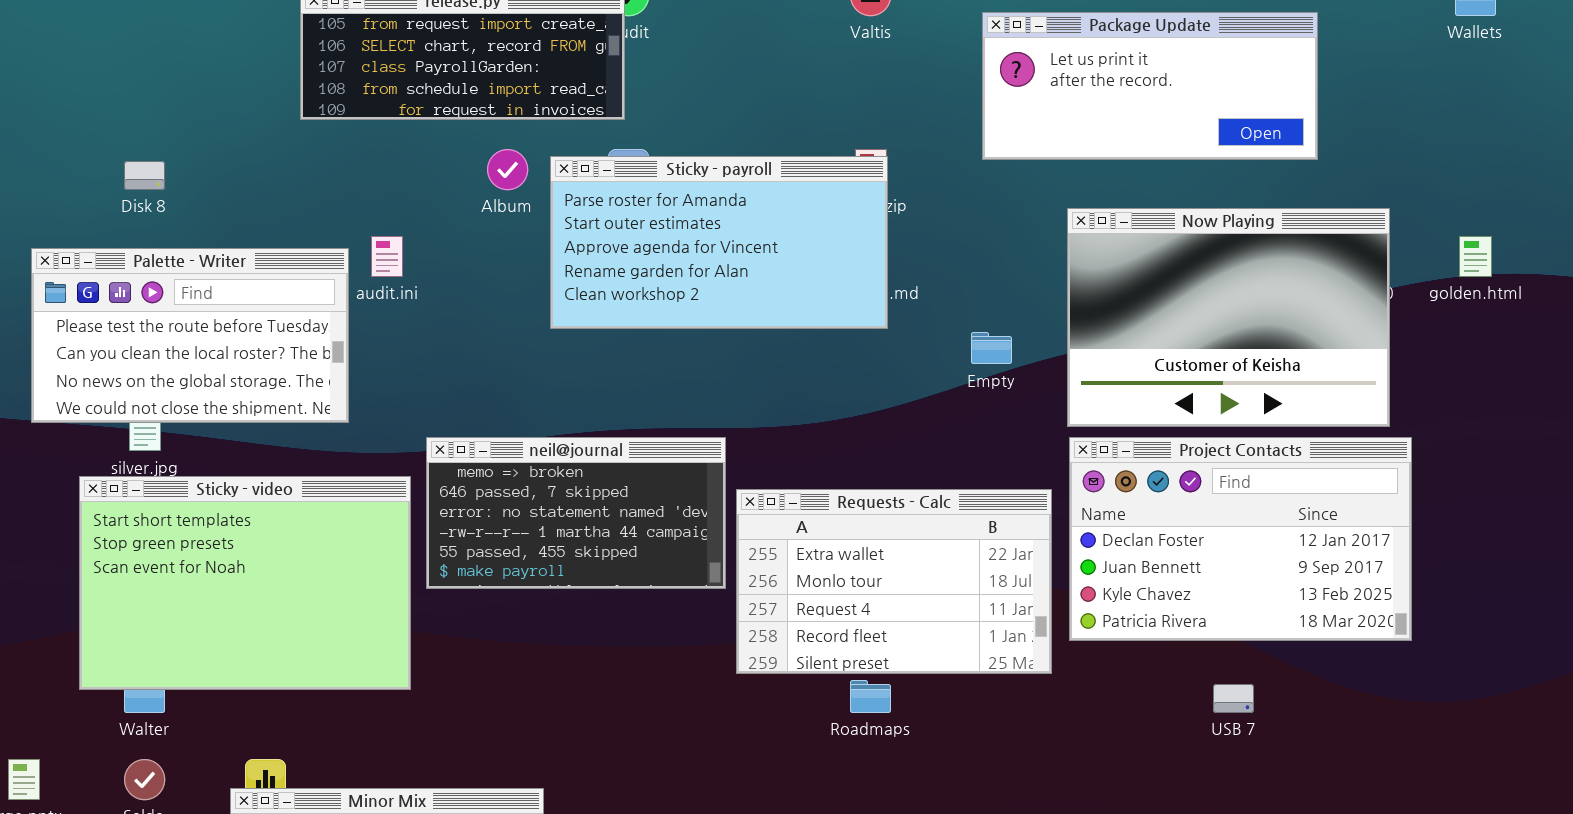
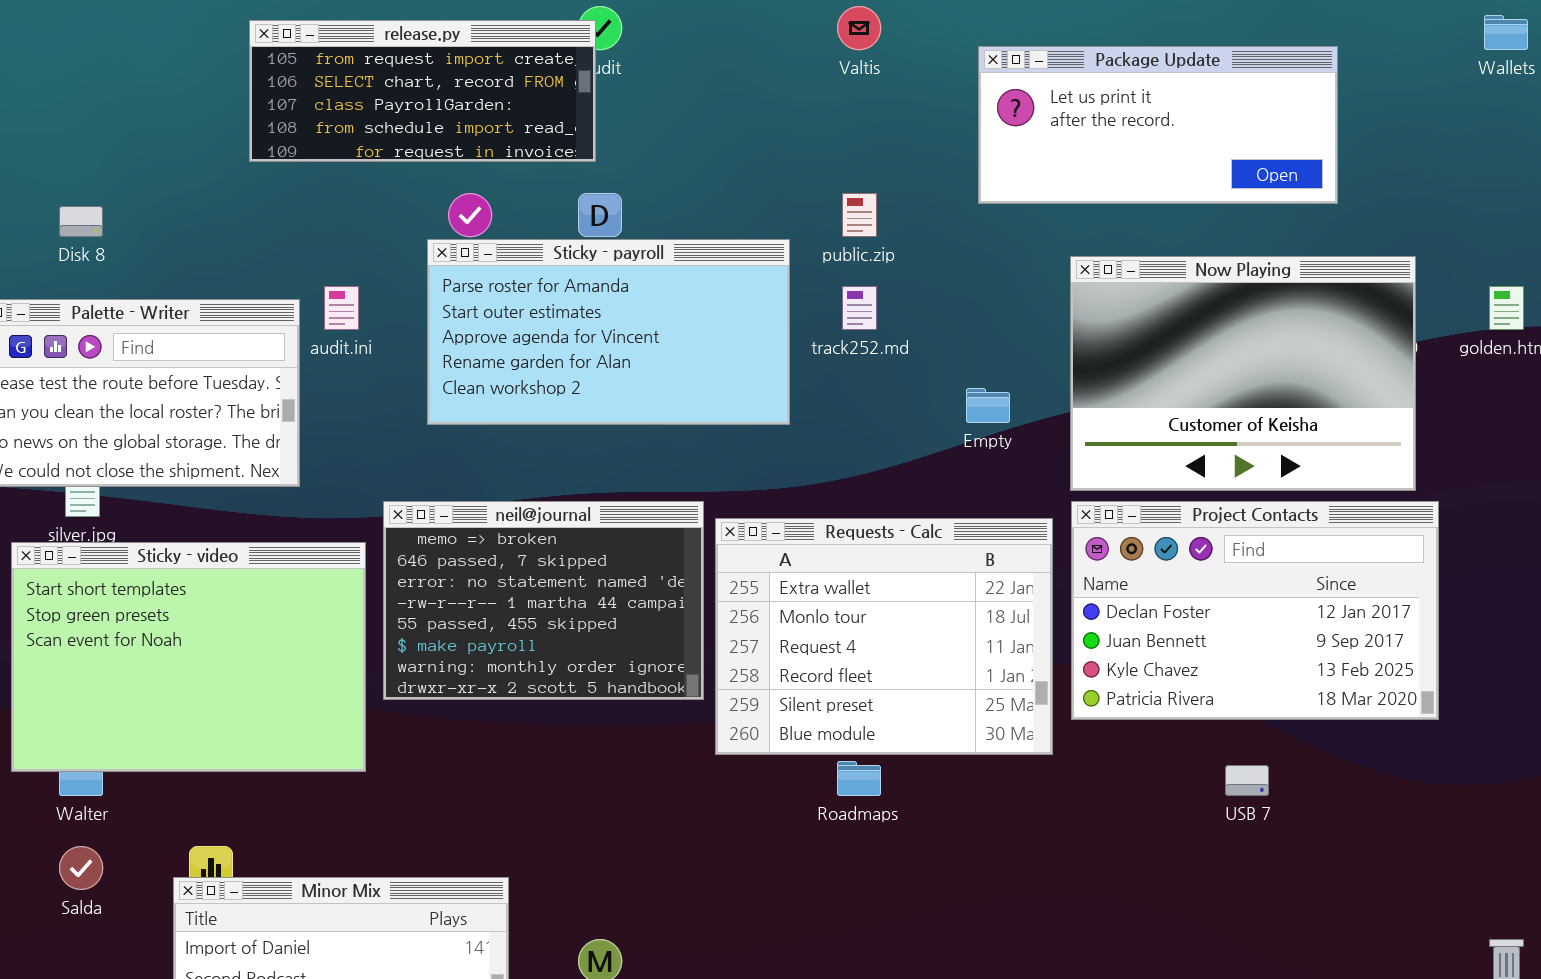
Sticky - payroll: [550,156,888,329] -> [427,239,790,425], moved
neil@journal: [426,437,726,589] -> [383,501,704,700], resized
Requests - Calc: [736,489,1052,674] -> [715,518,1053,755], resized

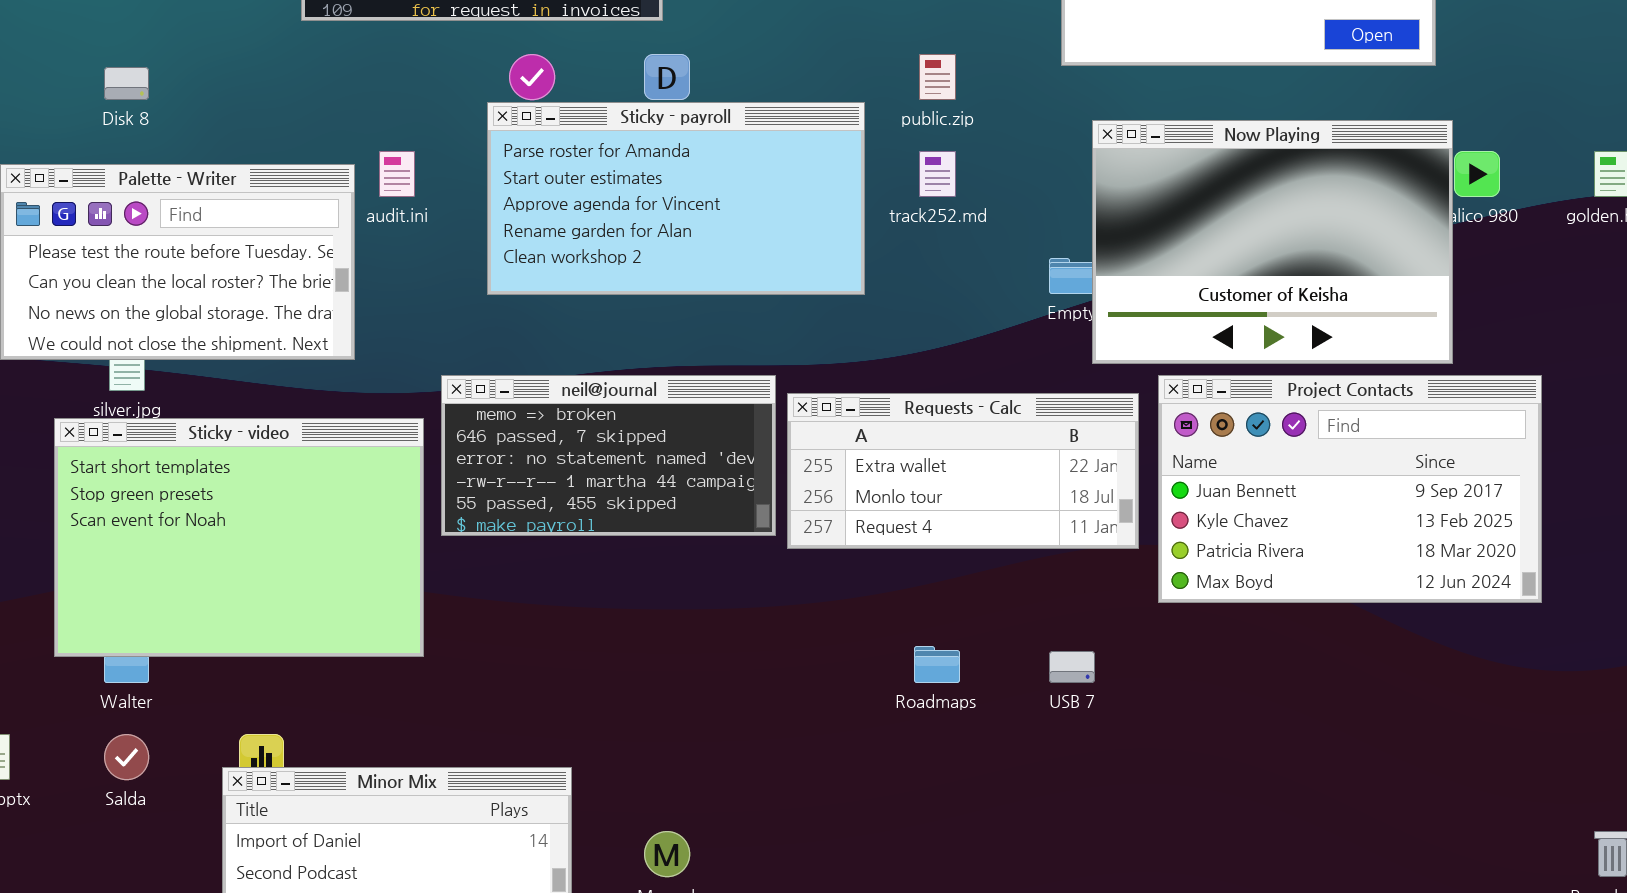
Now Playing: [1070,256,1416,491] -> [1092,120,1453,364], moved
neil@journal: [383,501,704,700] -> [441,375,776,536], resized
Project Contacts: [1071,501,1439,720] -> [1158,375,1542,603], scrolled down 1 row
Requests - Calc: [715,518,1053,755] -> [787,393,1139,549], resized
USB 7: [1225,765,1269,796] -> [1049,651,1095,683], moved

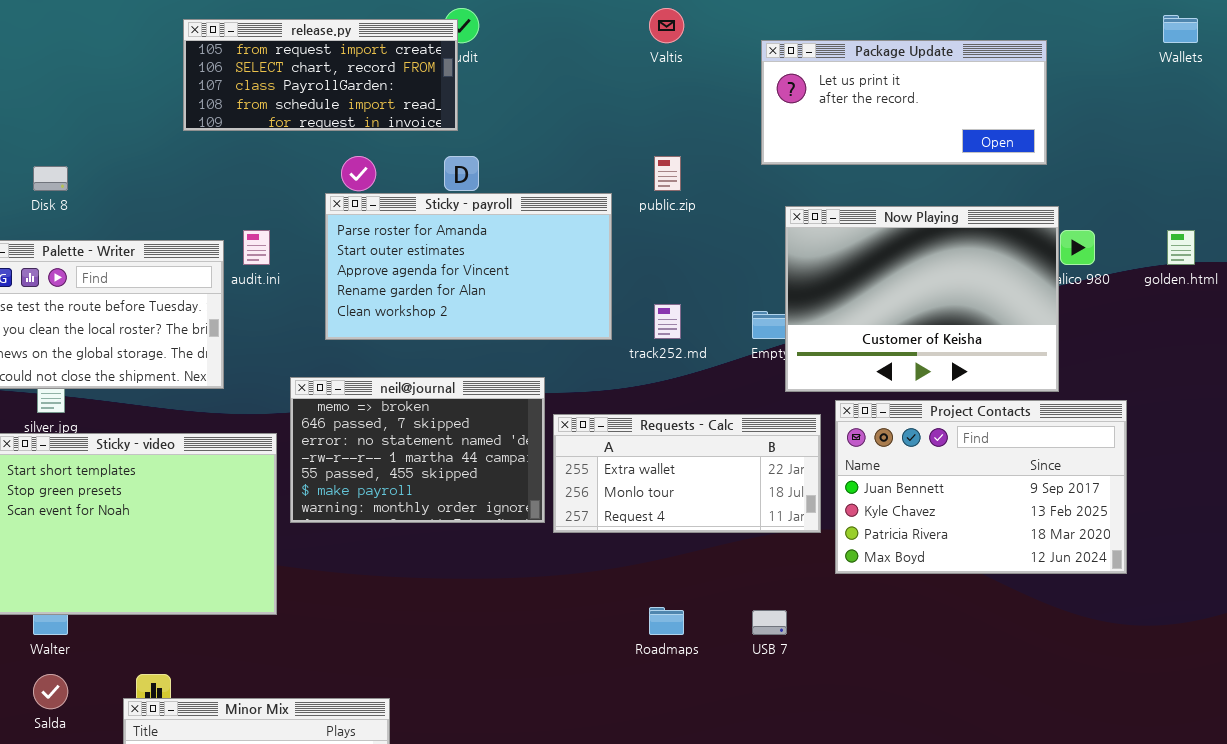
track252.md: [919,151,956,197] -> [654,304,681,339], moved
neil@journal: [441,375,776,536] -> [290,377,545,523], resized

